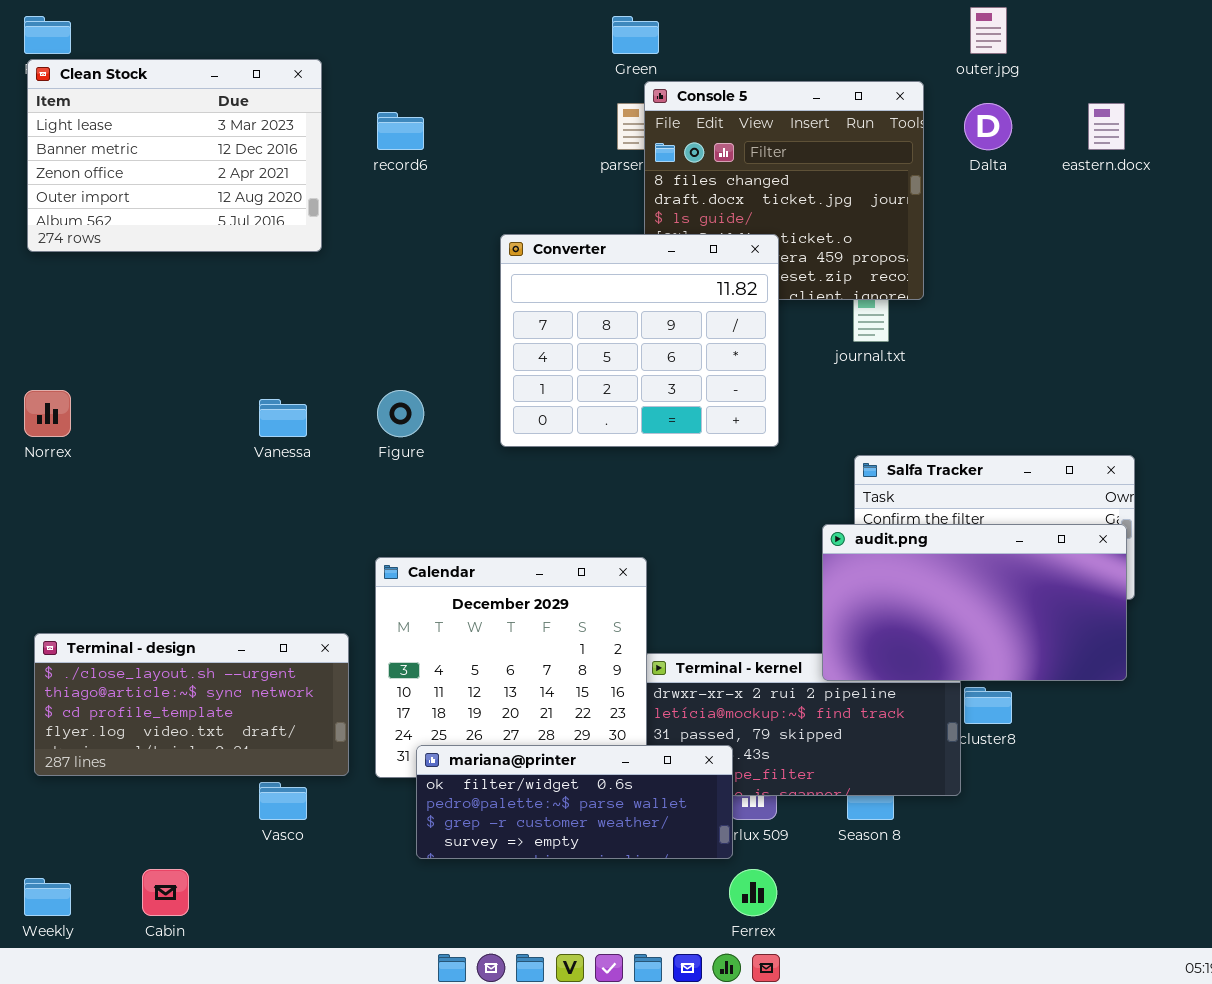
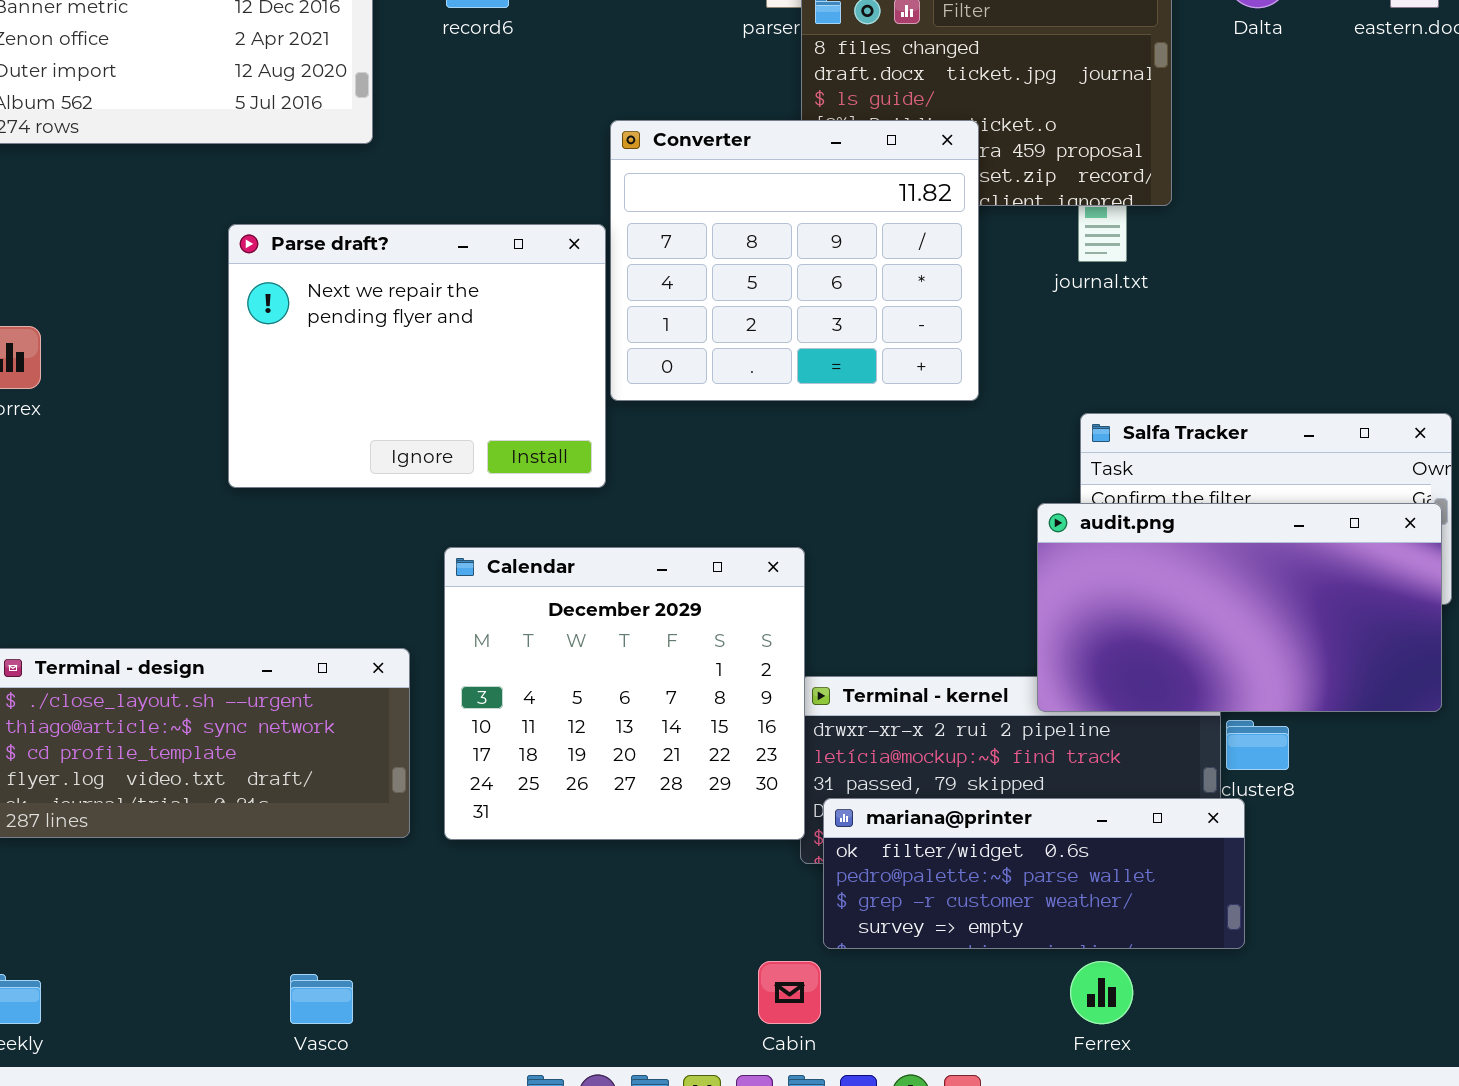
Parse draft?: none -> [228,224,606,488], opened
mariana@printer: [416,745,733,859] -> [823,798,1245,949], moved
Vasco: [259,782,307,820] -> [290,974,353,1024], moved
Cabin: [142,869,189,916] -> [758,961,821,1024], moved
Ferrex: [729,869,777,916] -> [1070,961,1133,1024], moved

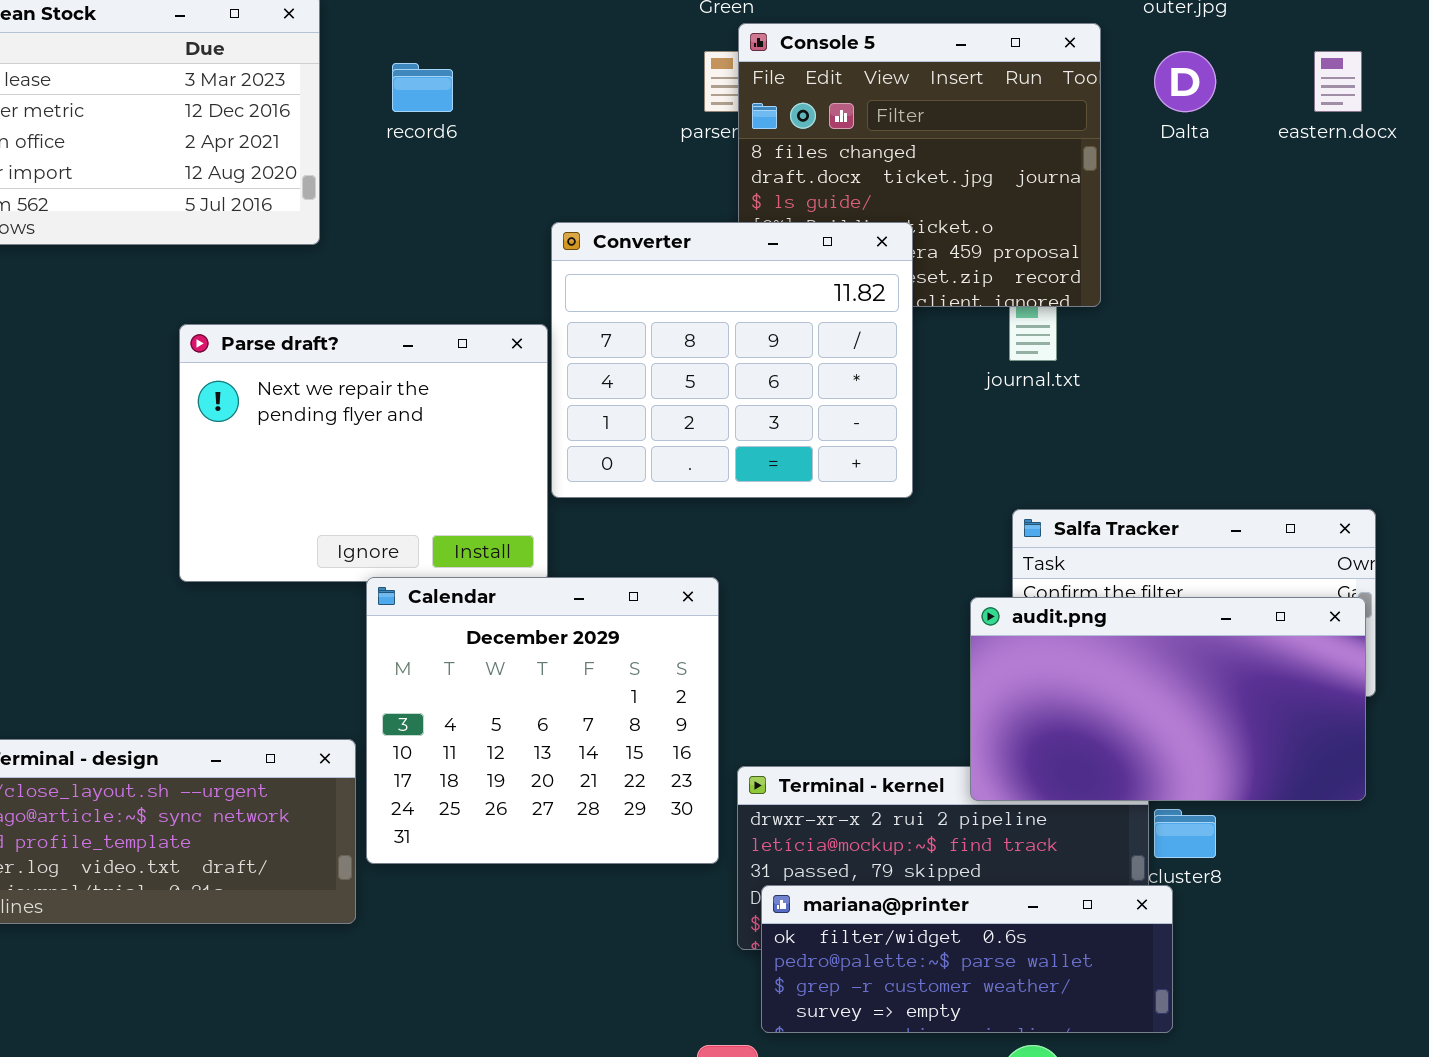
Calendar: [444,547,805,840] -> [366,577,719,864], moved

